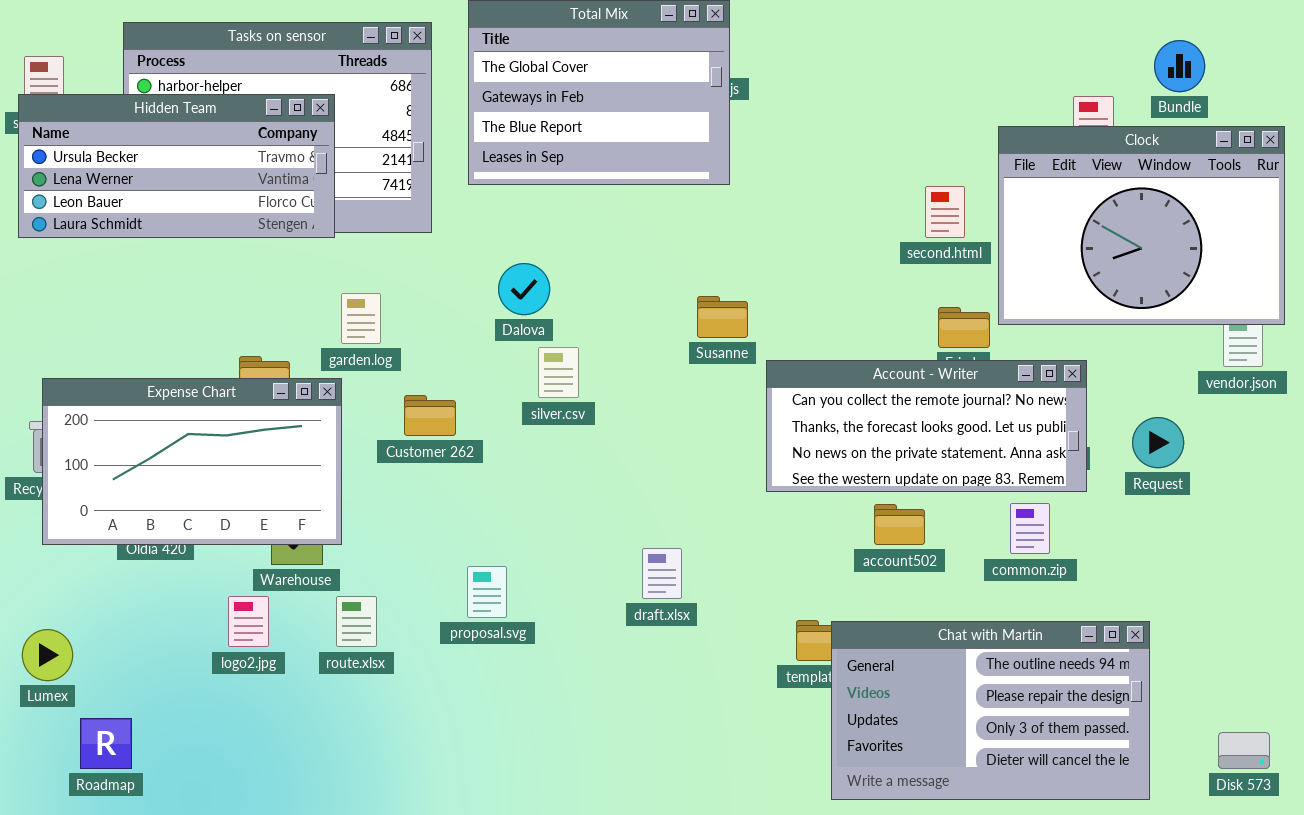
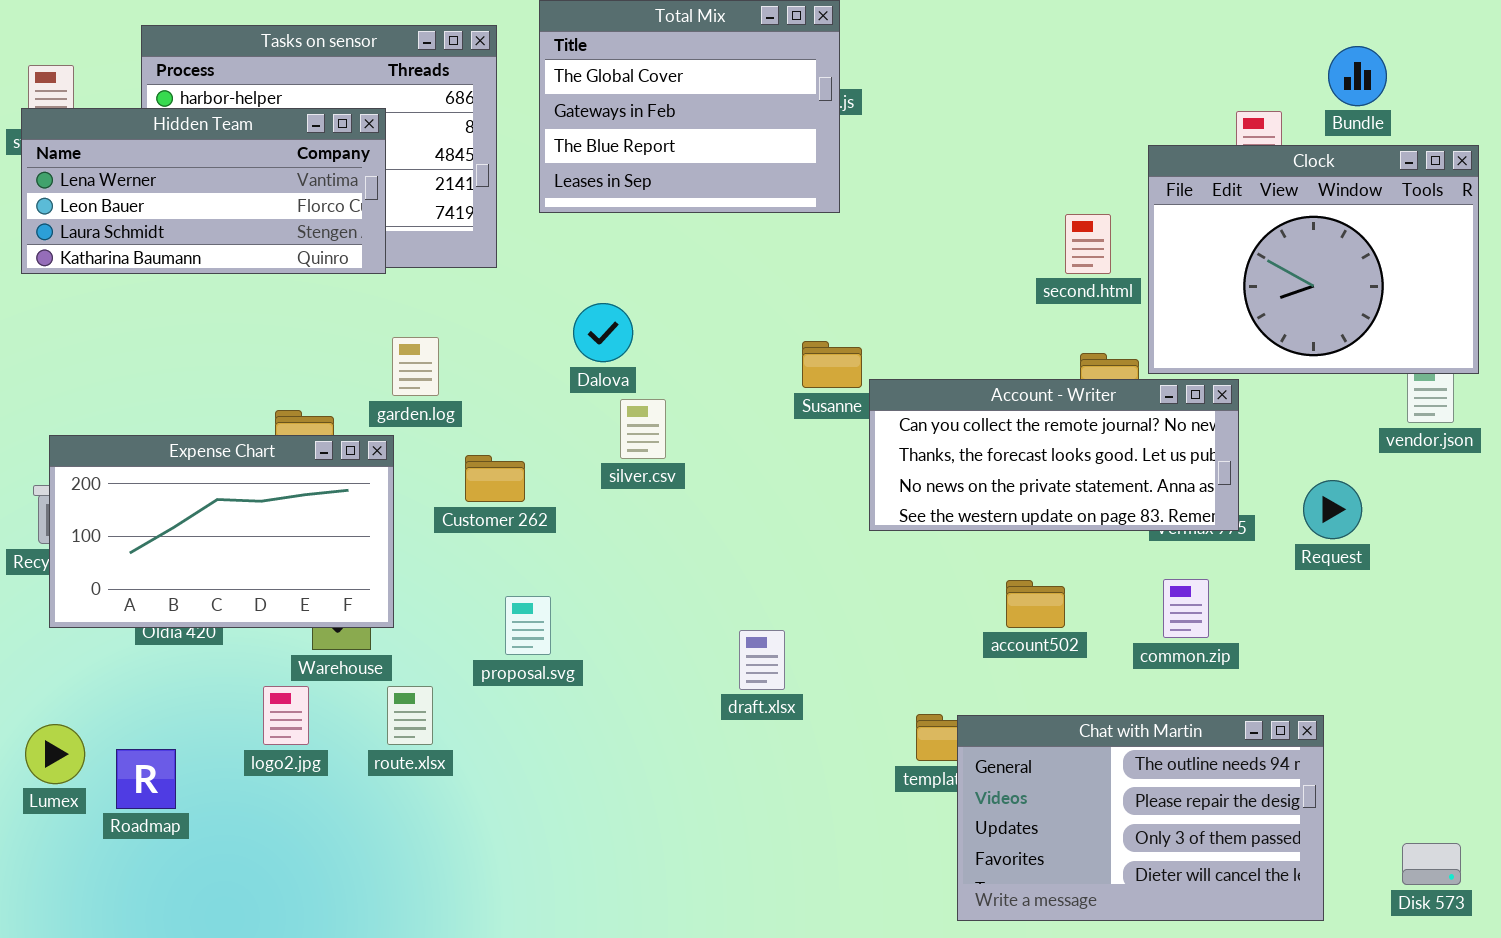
Hidden Team: [18,94,335,238] -> [21,108,386,274], scrolled down 1 row
Account - Writer: [766,360,1087,492] -> [869,379,1239,531], moved
proposal.svg: [467,566,507,618] -> [505,596,551,655], moved
Roadmap: [80,718,132,769] -> [116,749,176,809], moved

